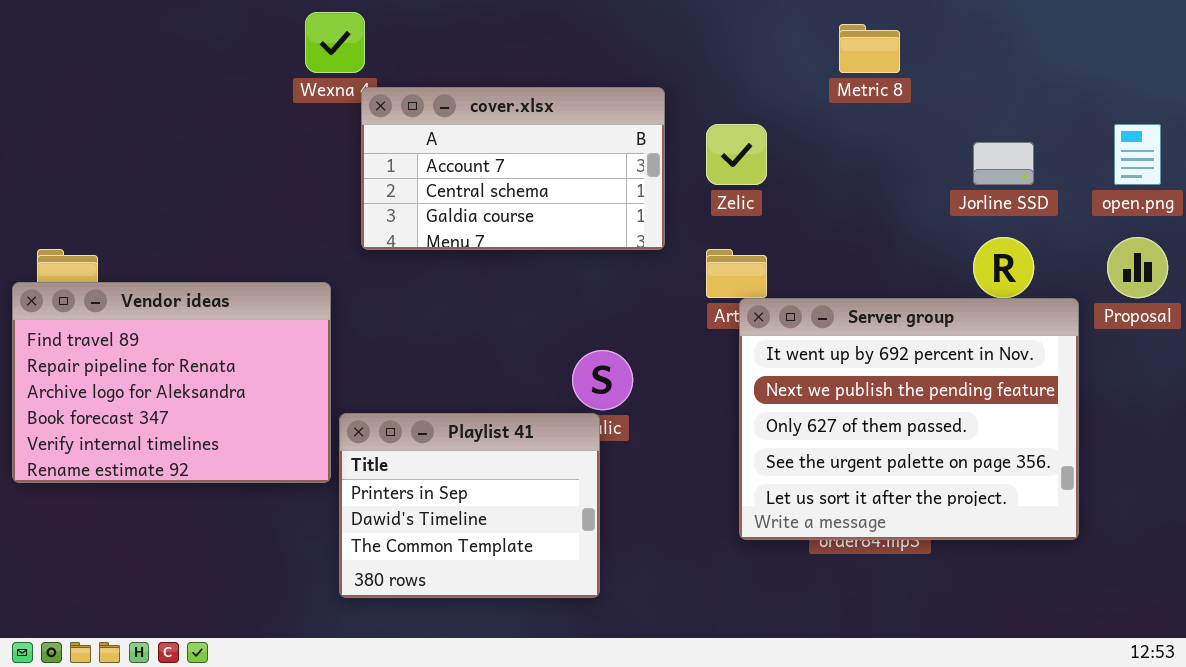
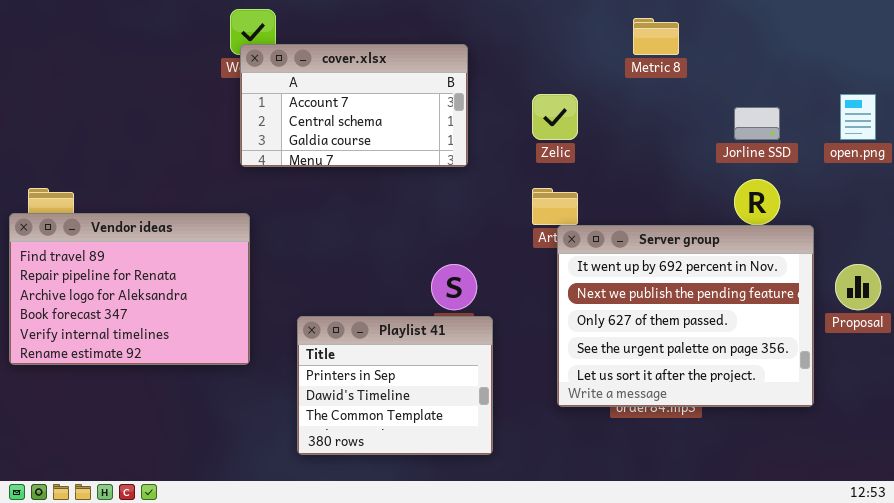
cover.xlsx: [361,87,665,250] -> [240,44,468,167], moved
Proposal: [1107,237,1168,298] -> [835,264,881,310], moved
Playlist 41: [339,413,600,598] -> [297,316,493,455], moved

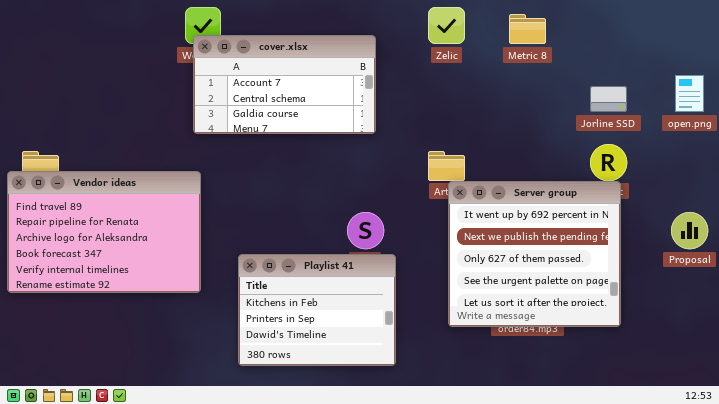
Zelic: [532,94,578,140] -> [428,7,465,44], moved
Server group: [557,225,814,407] -> [448,181,621,327], resized
Playlist 41: [297,316,493,455] -> [238,254,396,366], scrolled up 1 row

